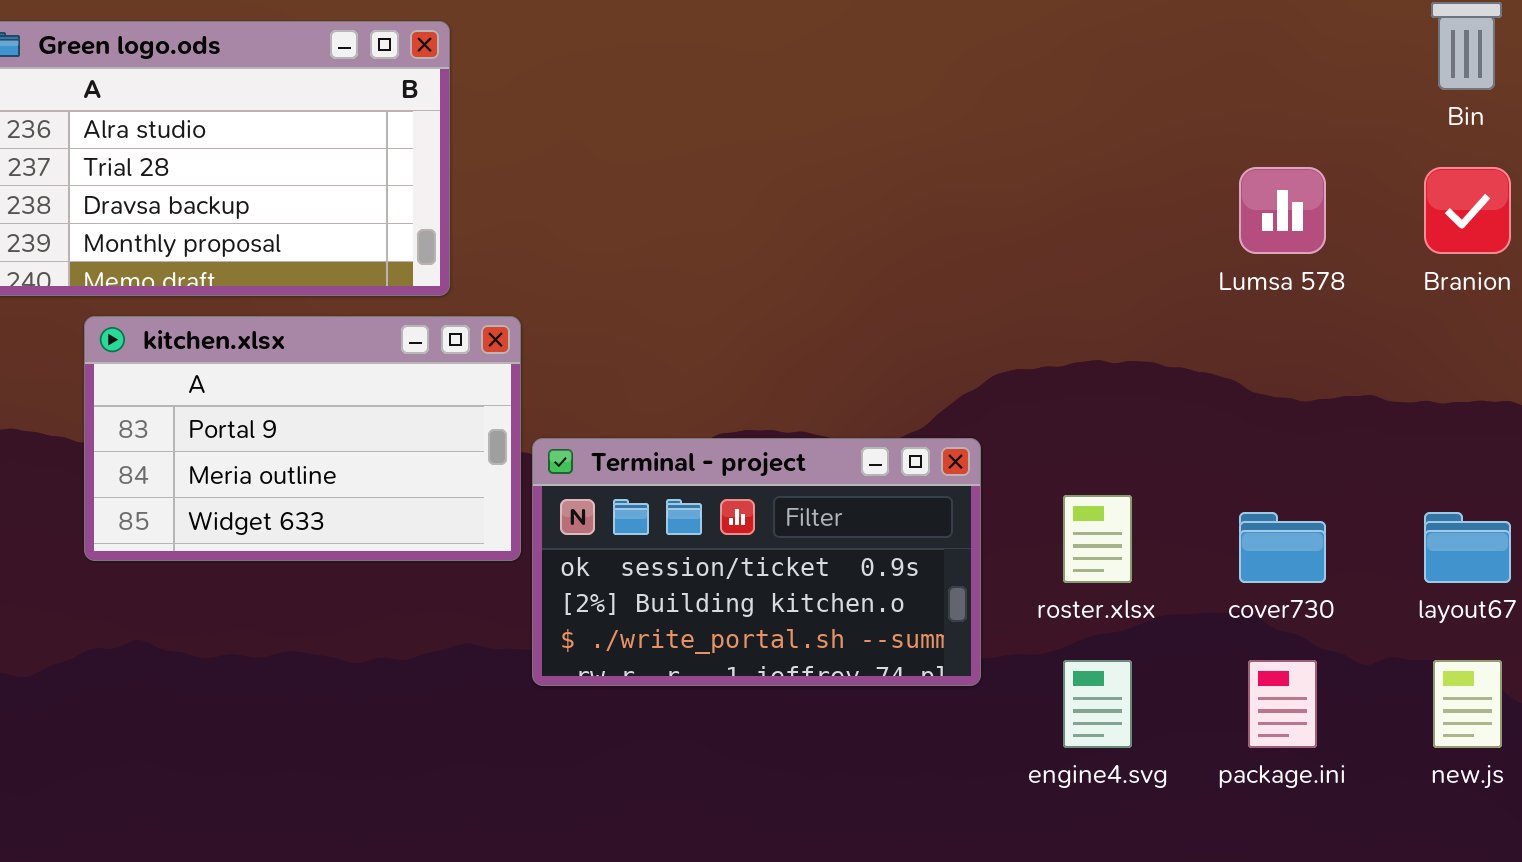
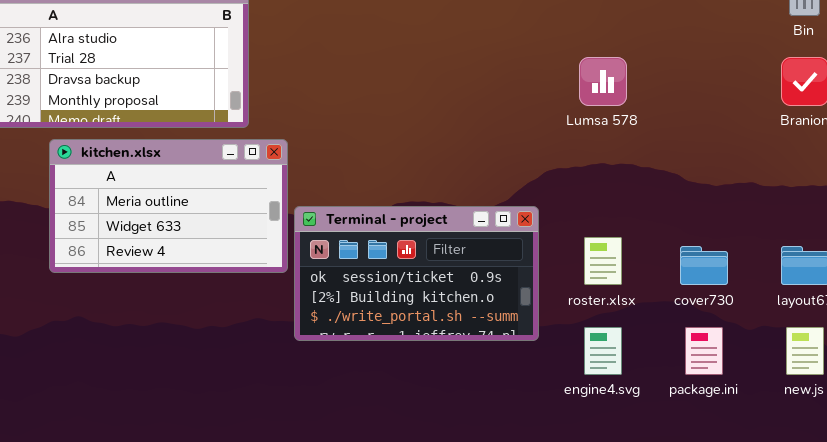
Lumsa 578: [1239,167,1326,254] -> [579,57,627,106], moved
kitchen.xlsx: [84,316,521,561] -> [49,139,288,273], scrolled down 1 row

